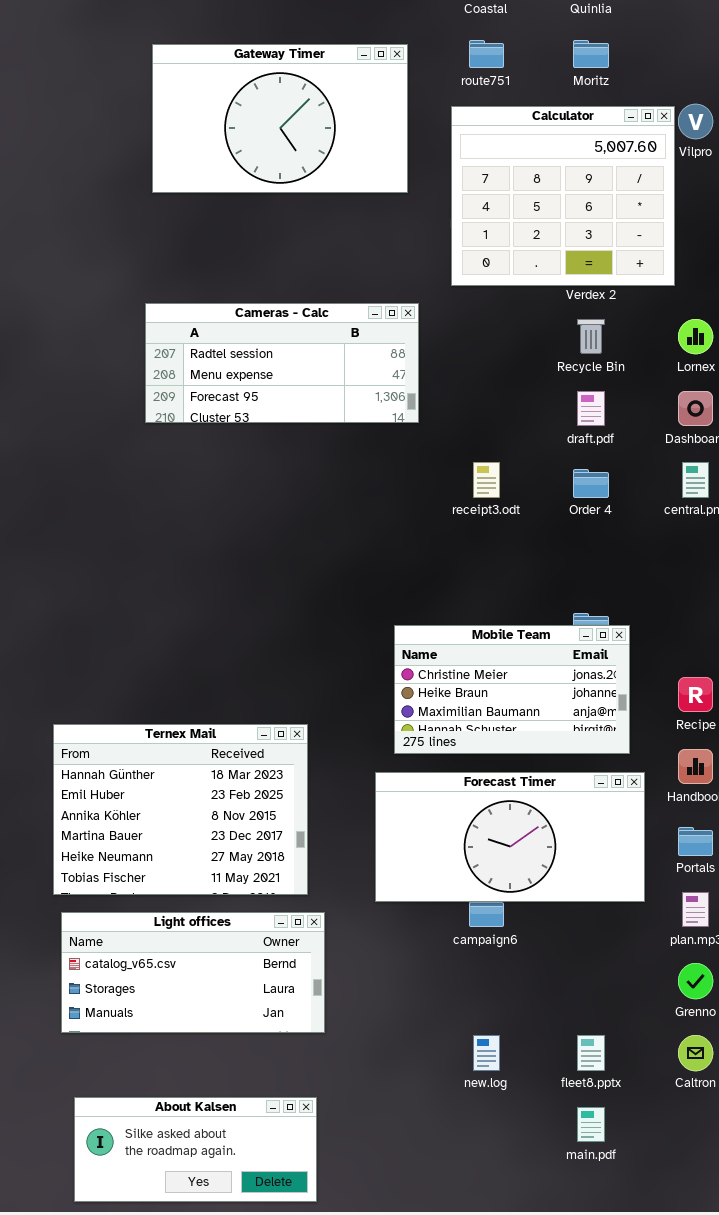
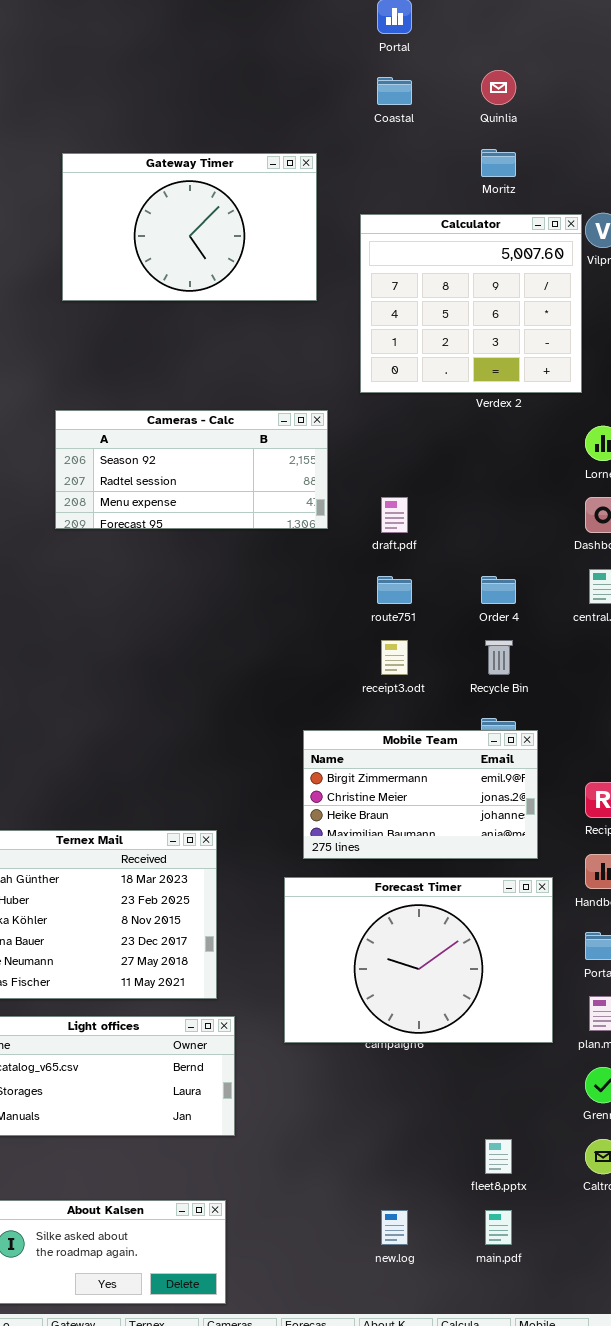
route751: [469,40,504,68] -> [377,576,412,604], moved
Cameras - Calc: [145,303,419,423] -> [55,410,328,529], scrolled up 1 row
Recycle Bin: [577,319,605,354] -> [485,640,513,675], moved
draft.pdf: [577,391,605,426] -> [381,497,408,533], moved
receipt3.odt: [473,462,500,498] -> [381,640,408,675], moved
Mobile Team: [394,625,630,754] -> [303,730,538,859], scrolled up 1 row
Forecast Timer: [375,772,645,902] -> [284,877,553,1043], resized
new.log: [473,1035,500,1071] -> [381,1210,408,1245], moved

